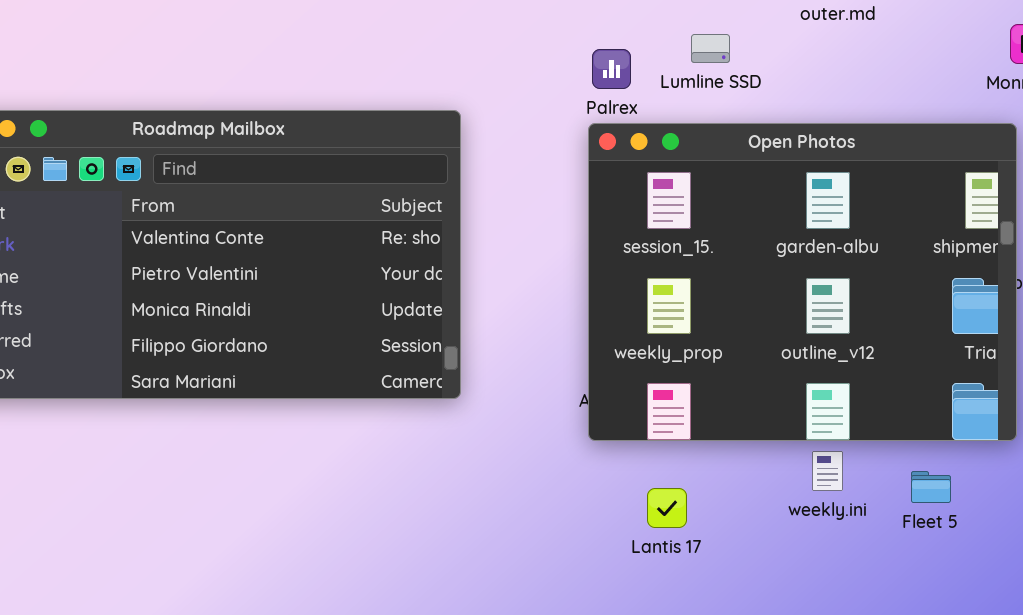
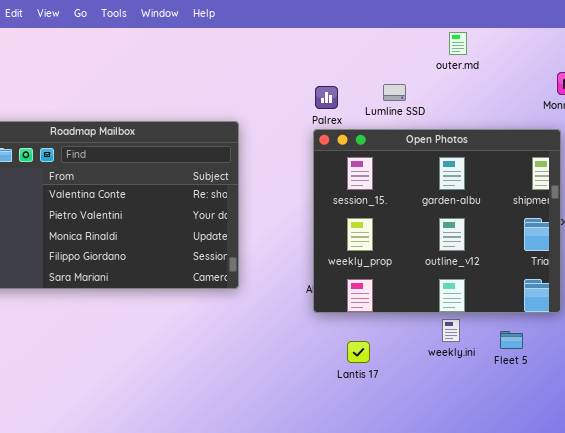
Lumline SSD: [691,34,730,63] -> [383,84,406,101], moved

